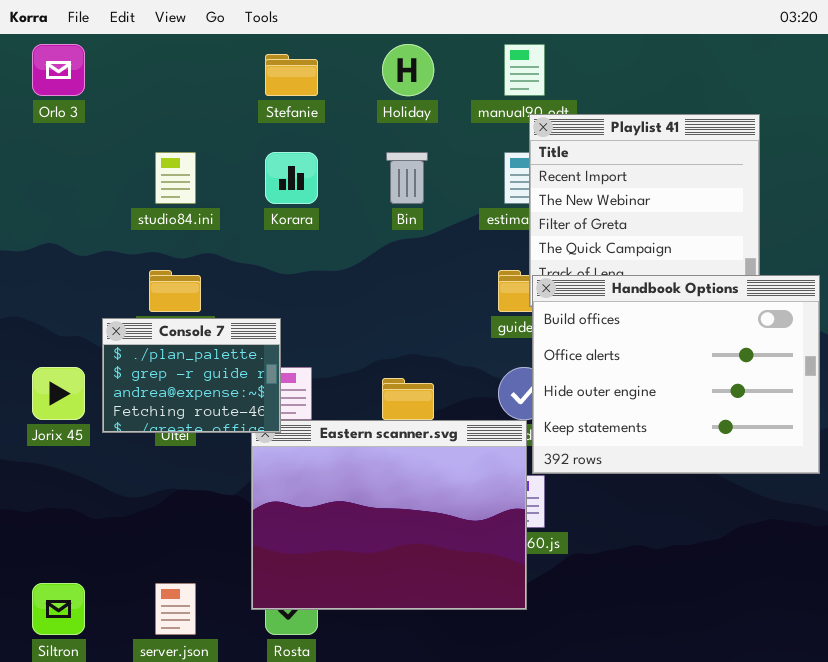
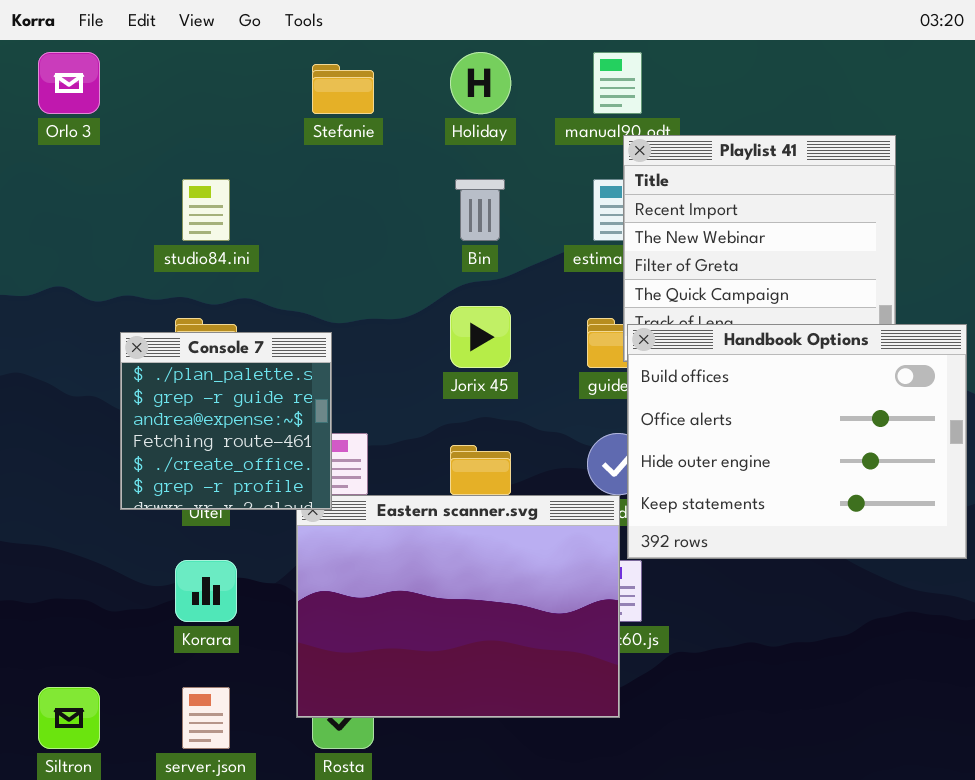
Korara: [265,152,318,204] -> [175,560,237,622], moved
Console 7: [102,318,281,433] -> [120,332,332,510], resized
Jorix 45: [32,367,85,420] -> [450,306,511,368], moved

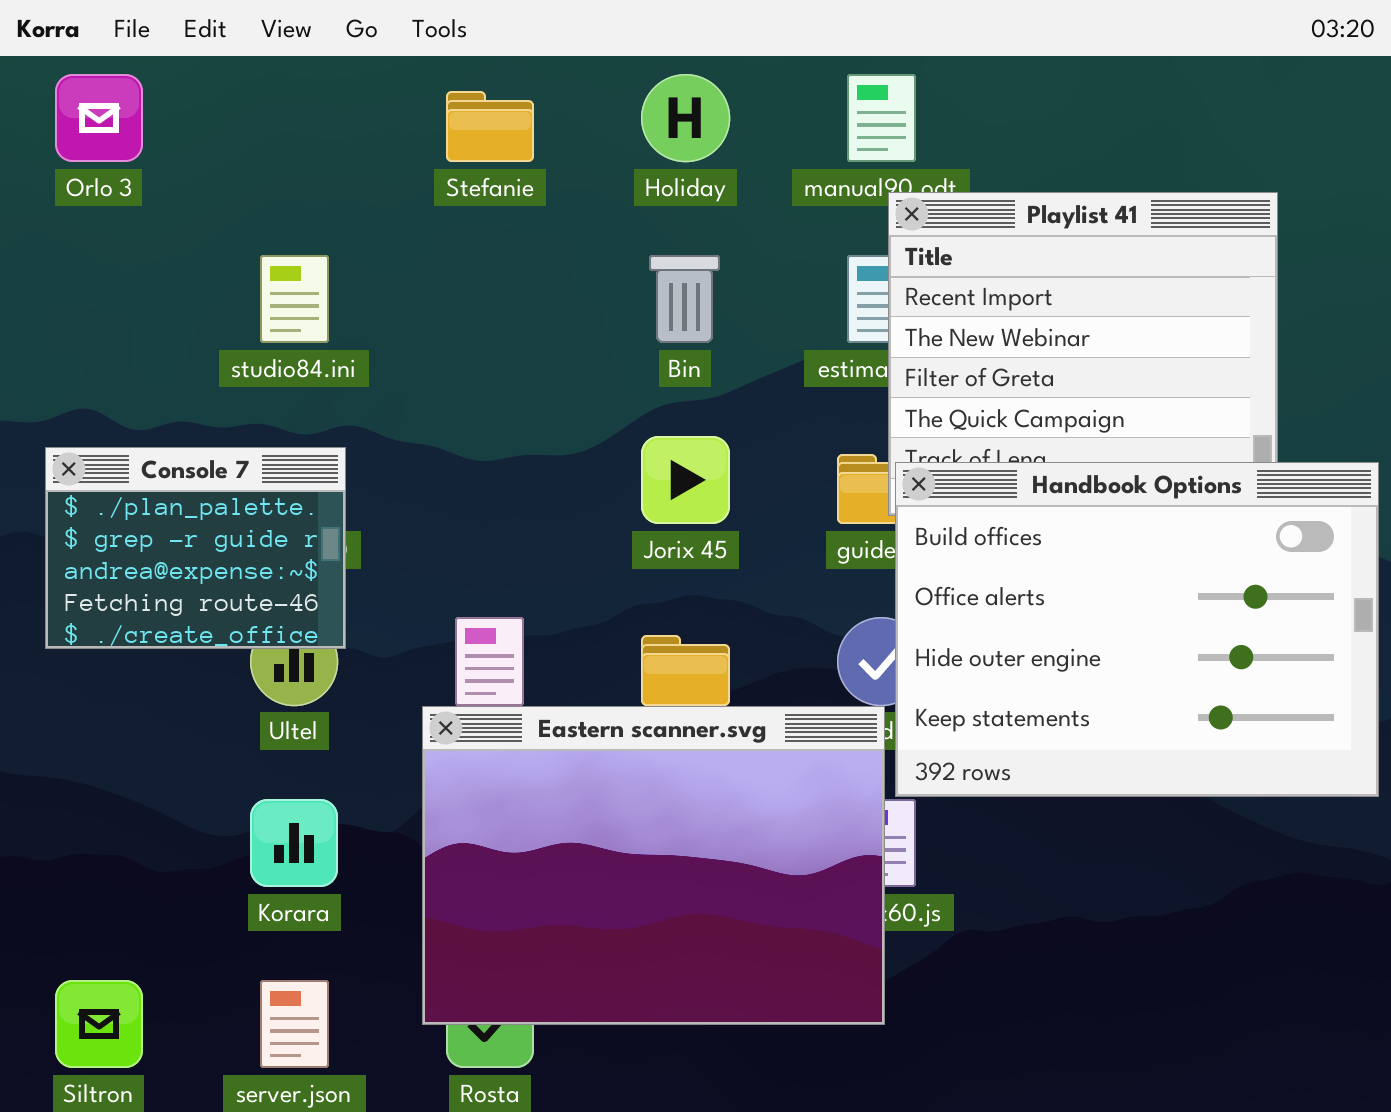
Console 7: [120,332,332,510] -> [45,447,346,649], moved, resized

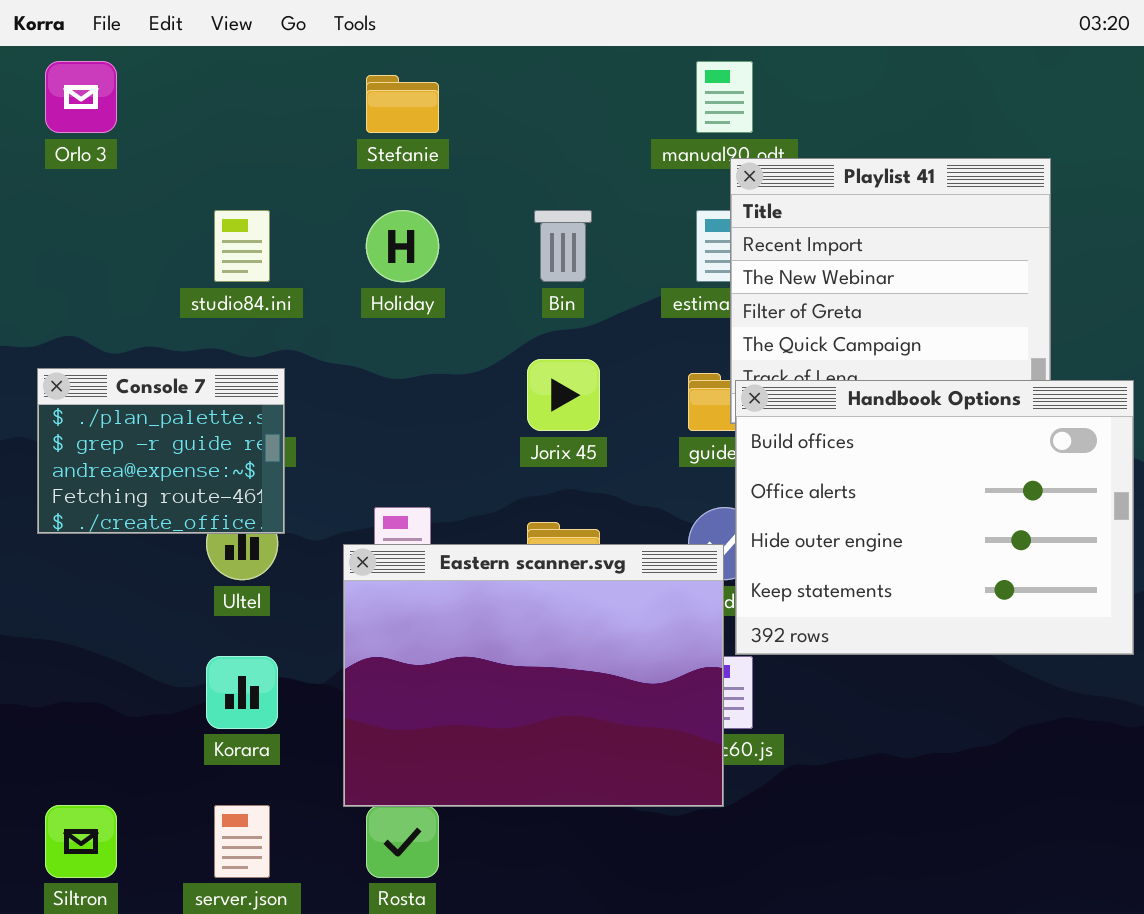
Holiday: [641,74,730,162] -> [366,210,439,282], moved
Eastern scanner.svg: [422,706,885,1025] -> [343,544,724,807], moved

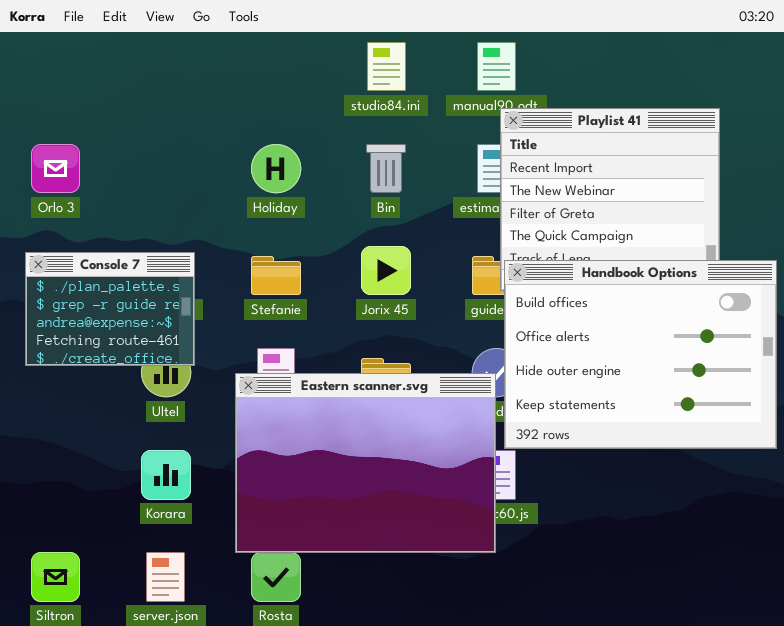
Orlo 3: [45,61,117,133] -> [31,144,80,193], moved
Stefanie: [366,75,439,133] -> [251,256,301,295], moved
studio84.ini: [214,210,270,282] -> [367,42,406,91], moved

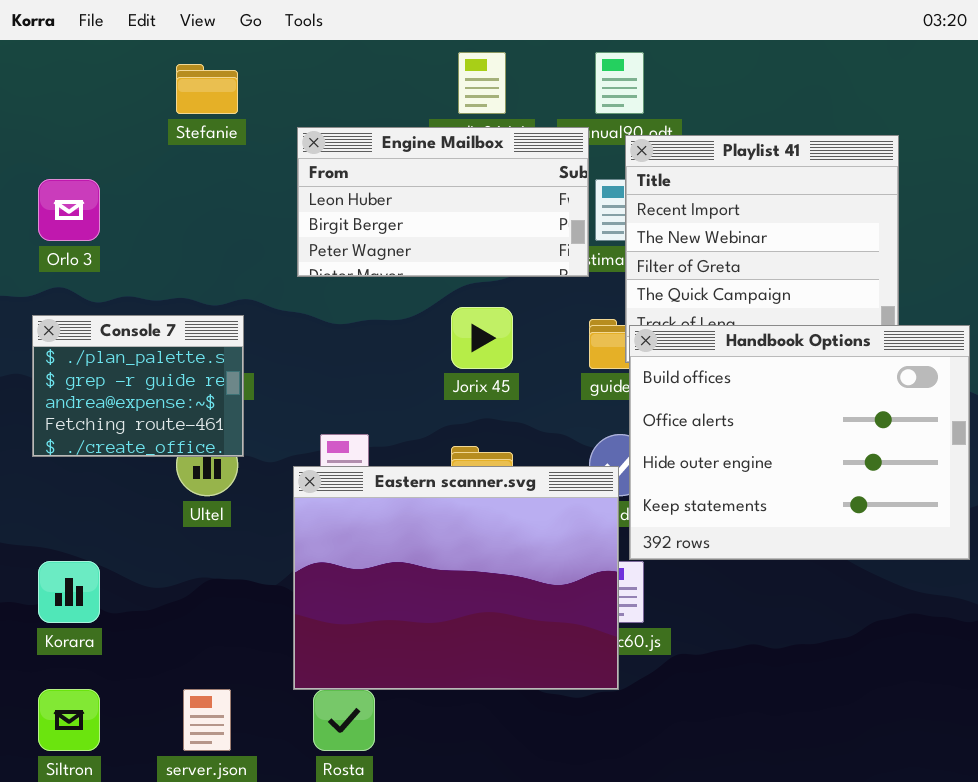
Engine Mailbox: none -> [297,127,589,277], opened
Stefanie: [251,256,301,295] -> [176,64,238,114], moved
Korara: [141,450,191,500] -> [38,561,100,623], moved

